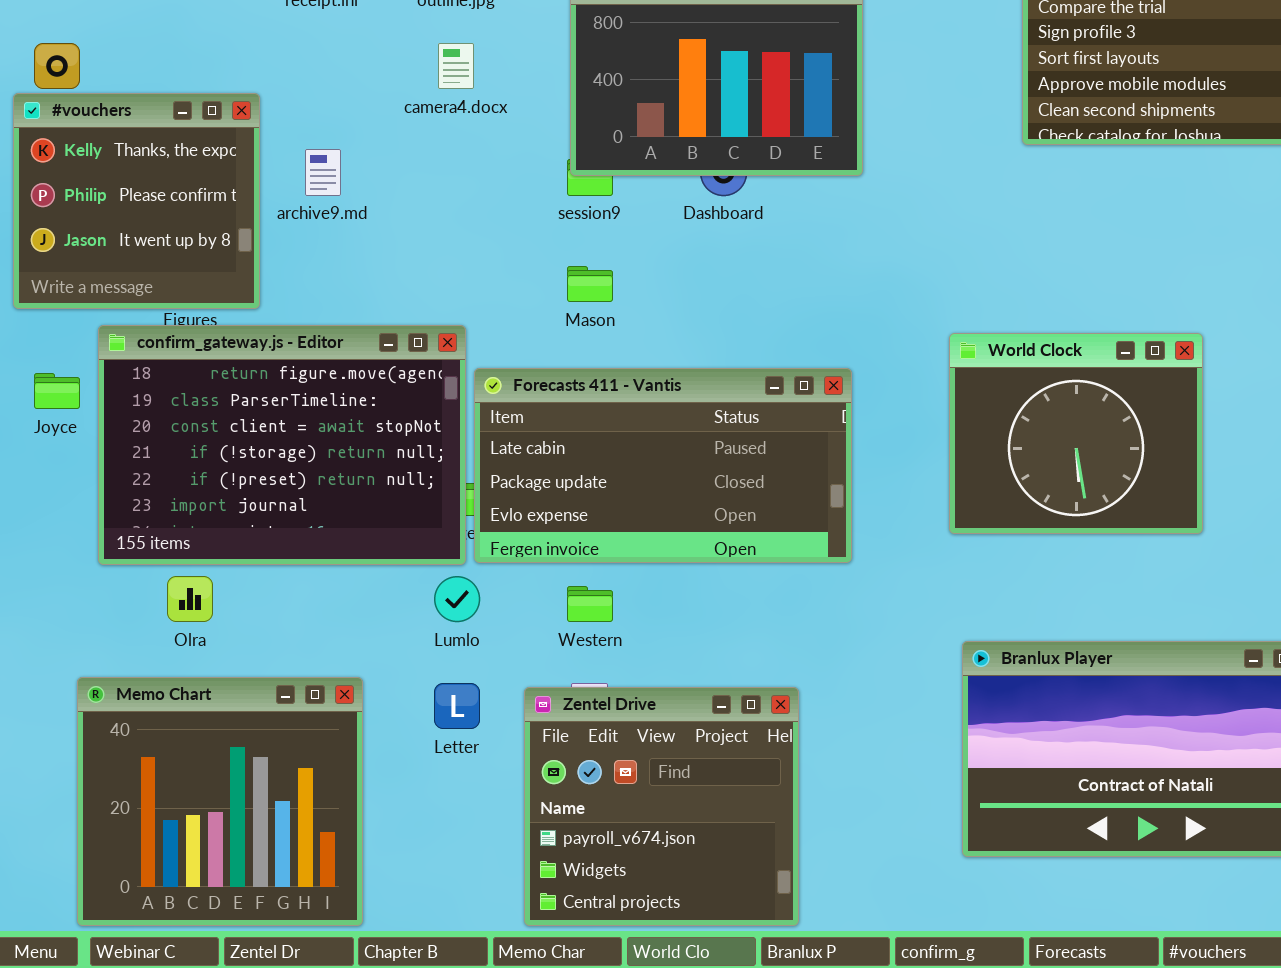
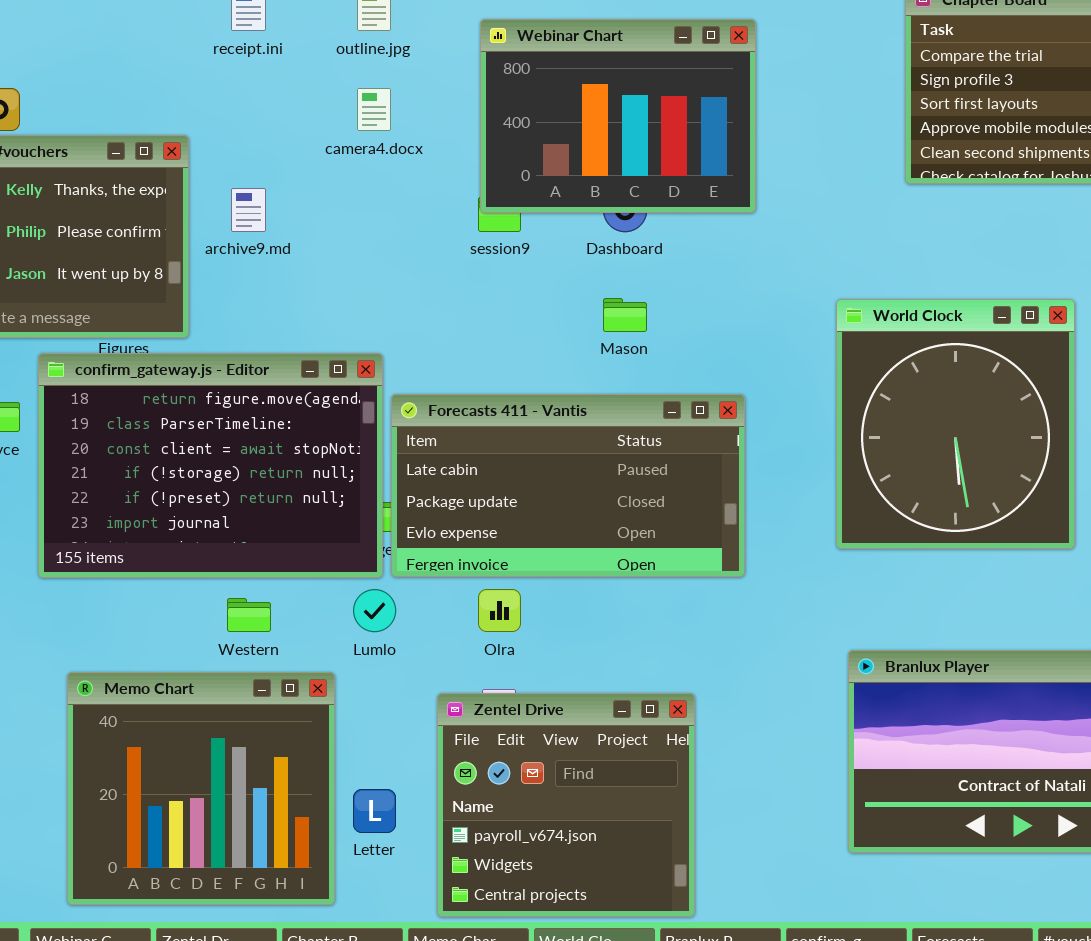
Mason: [567,266,613,302] -> [603,298,647,332], moved
World Clock: [949,333,1203,534] -> [836,299,1075,549], resized
Olra: [167,576,213,622] -> [478,589,521,632], moved
Western: [567,586,613,622] -> [227,598,271,632], moved
Memo Chart: [77,677,363,926] -> [67,672,335,905], moved
Letter: [434,683,480,729] -> [353,789,396,833], moved

